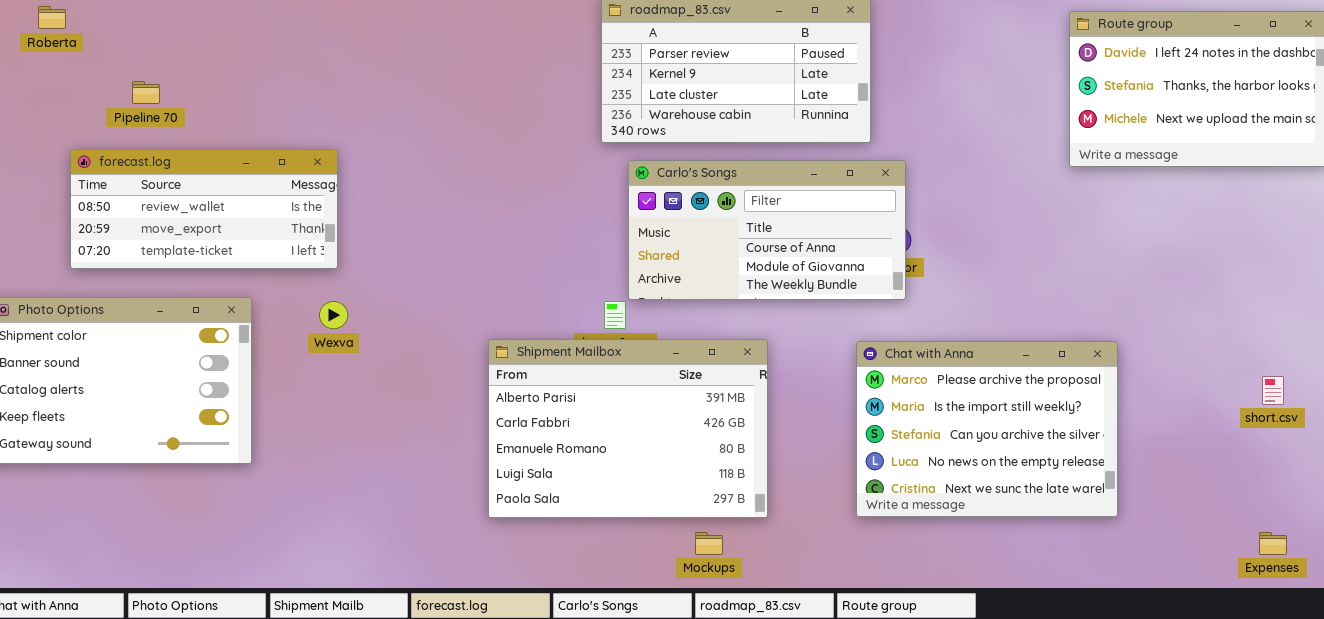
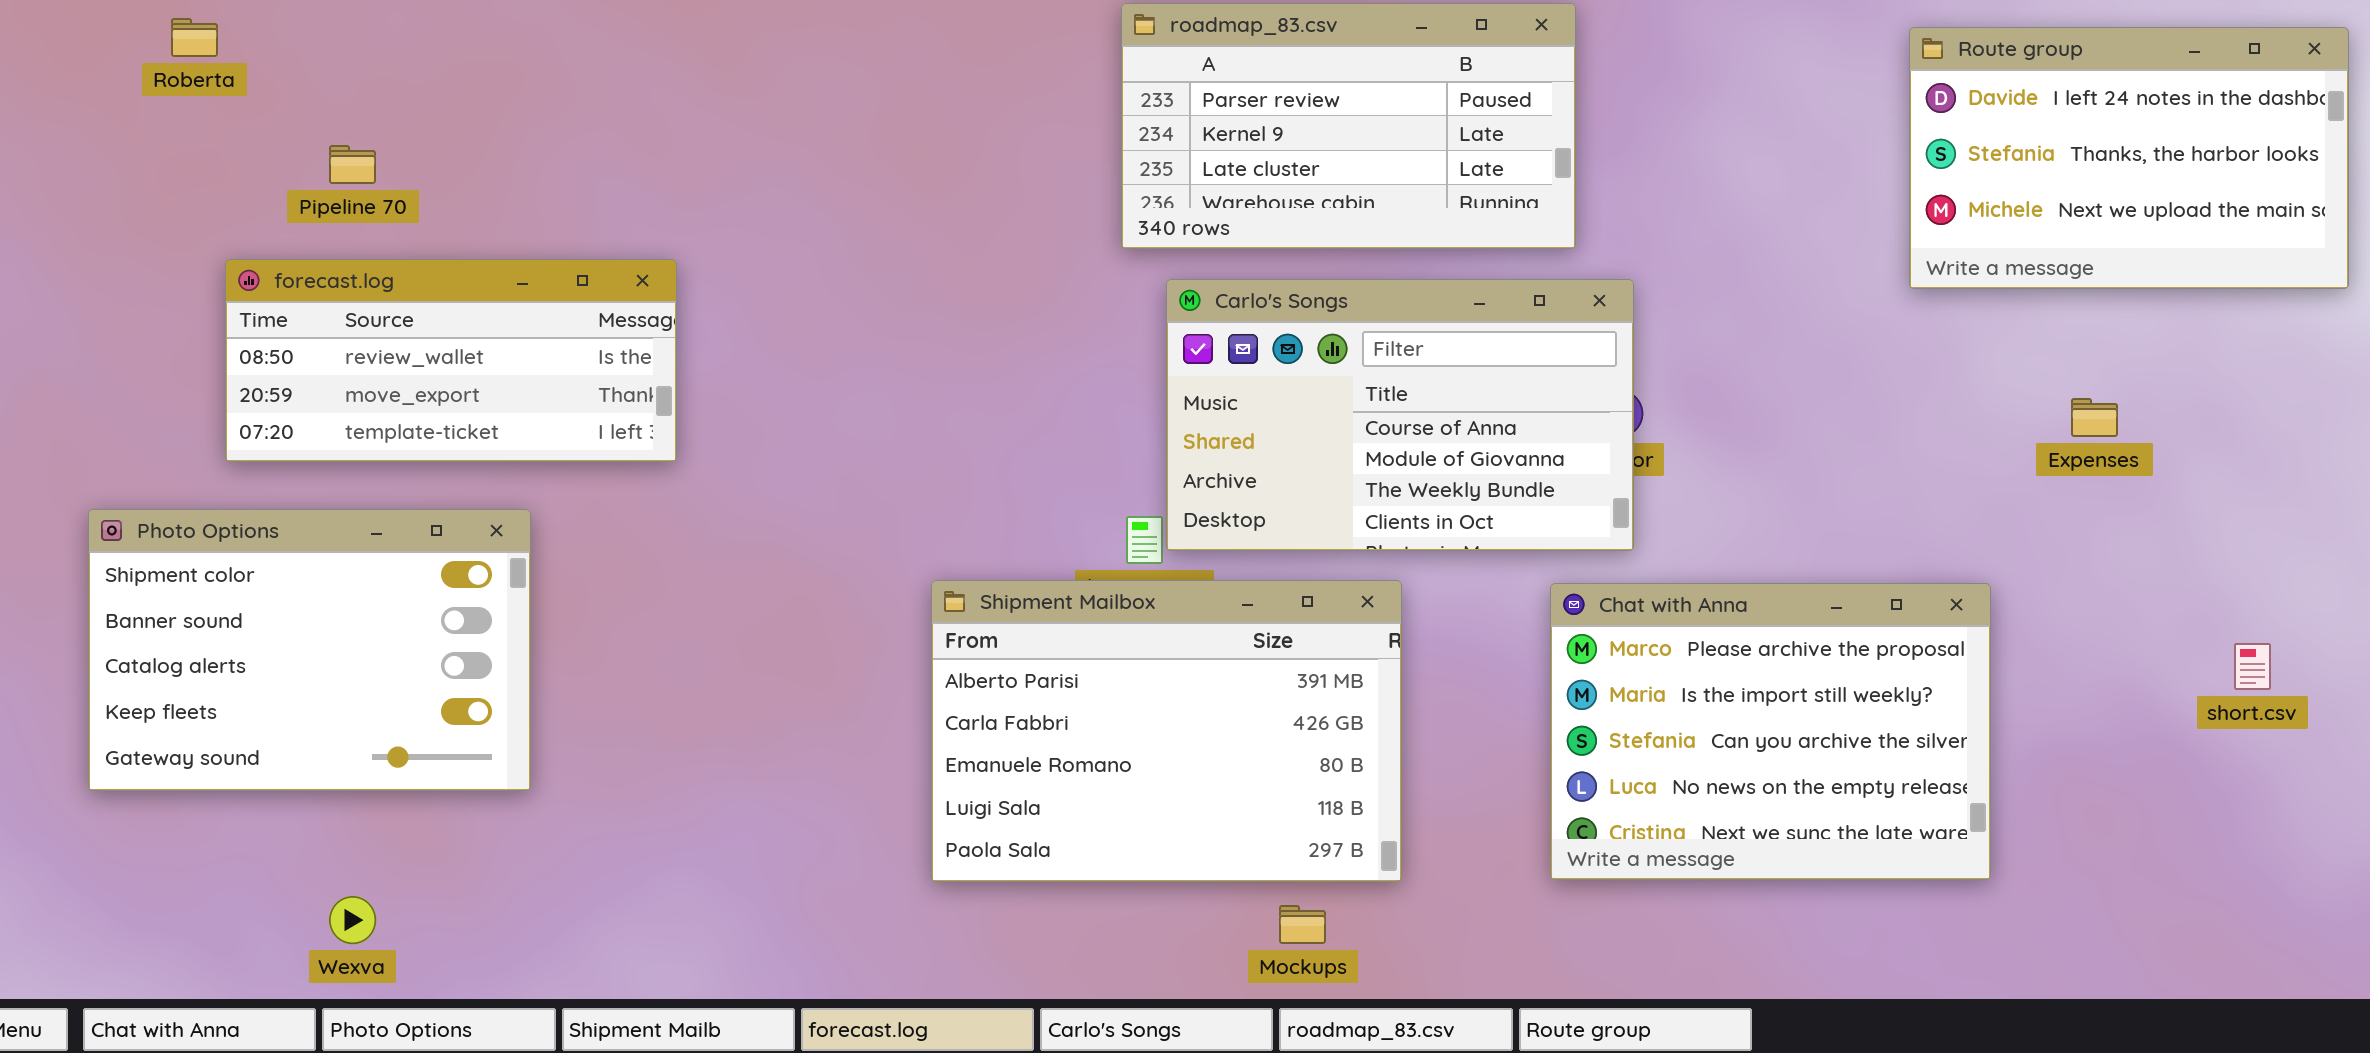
Carlo's Songs: [628,160,906,300] -> [1166,279,1634,551], resized
Wexva: [319,301,348,329] -> [329,896,376,944], moved
Expenses: [1259,532,1287,555] -> [2071,398,2118,437], moved

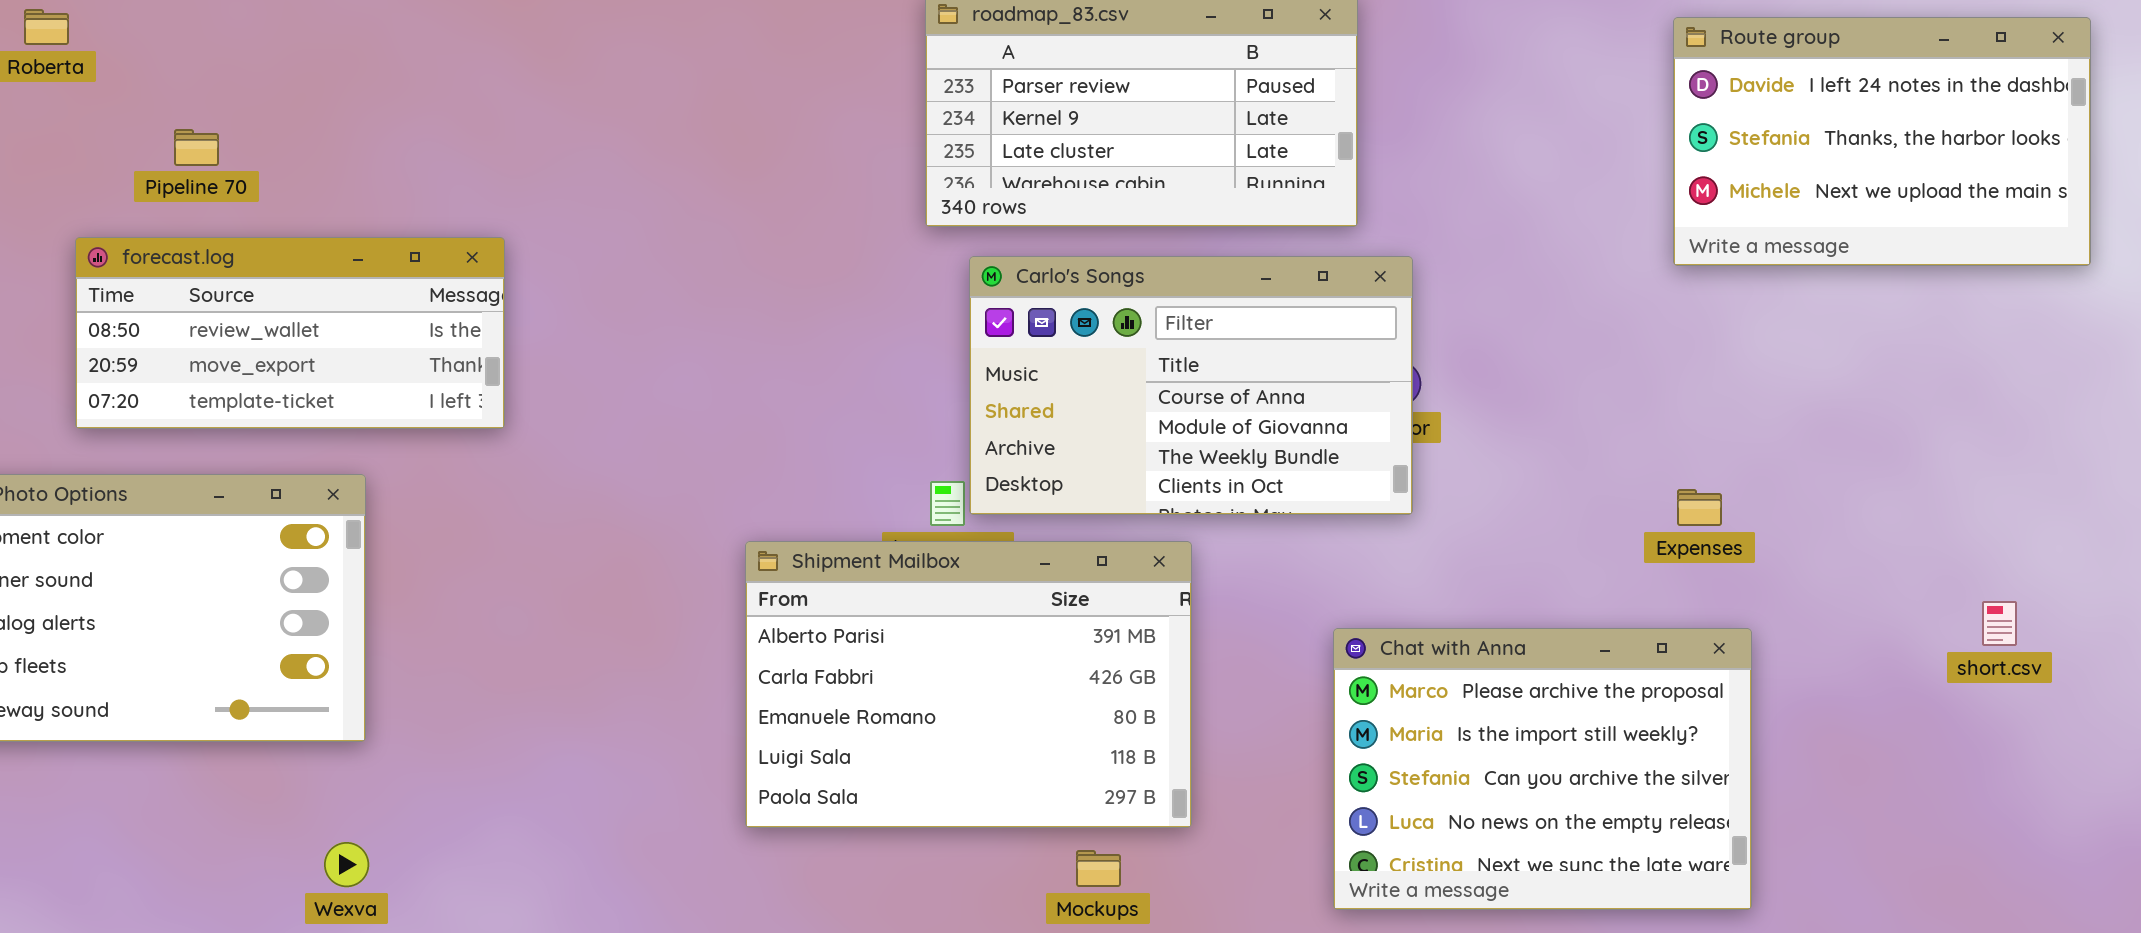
Expenses: [2071,398,2118,437] -> [1677,489,1722,526], moved
Chat with Anna: [1550,583,1991,880] -> [1333,628,1752,910], moved
Wexva: [329,896,376,944] -> [324,842,369,887], moved

